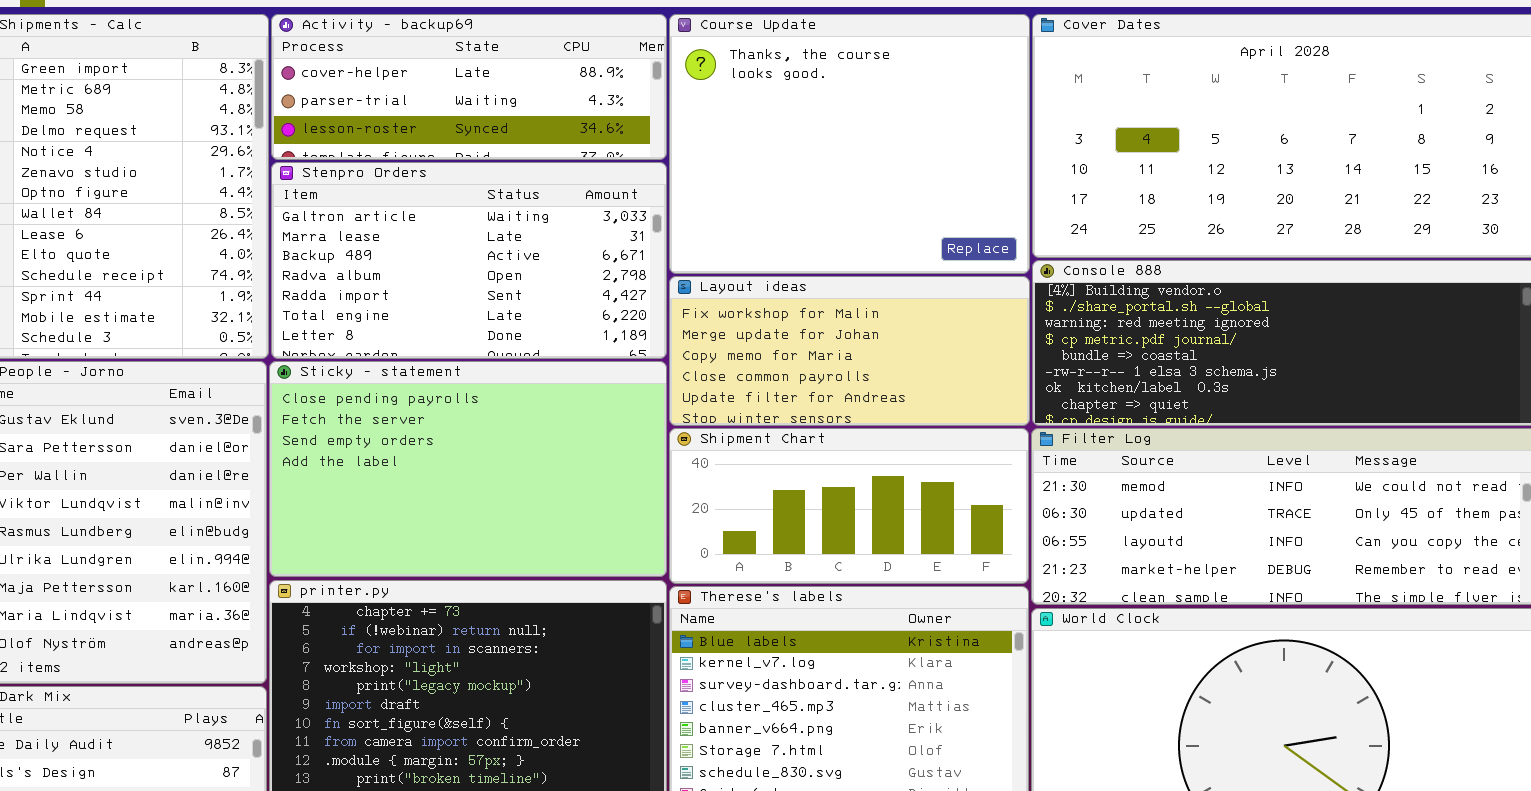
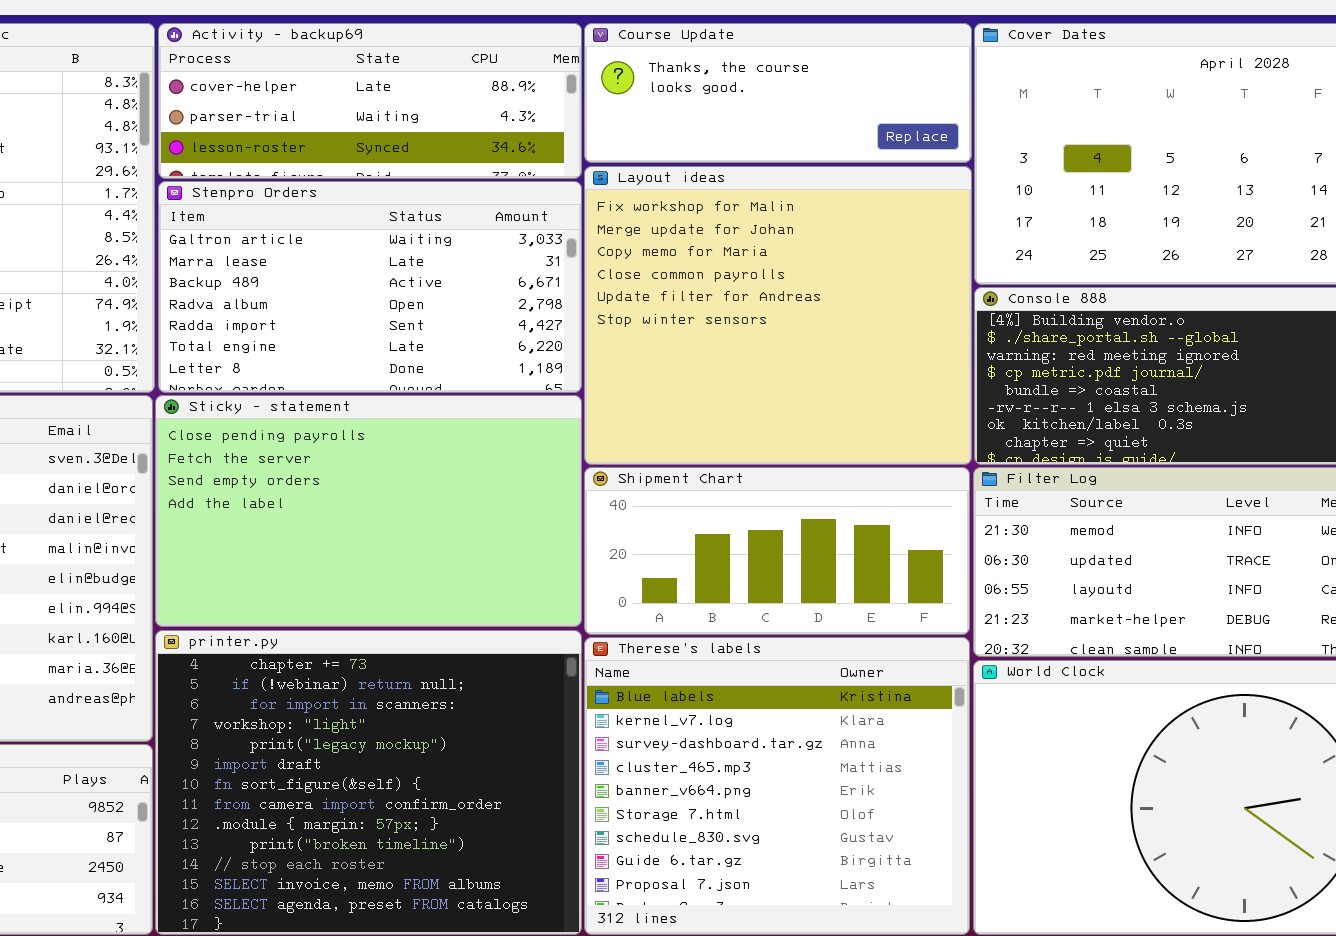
Course Update: [669,14,1030,274] -> [584,23,972,163], resized
Layout ideas: [669,276,1030,426] -> [584,166,972,465], resized

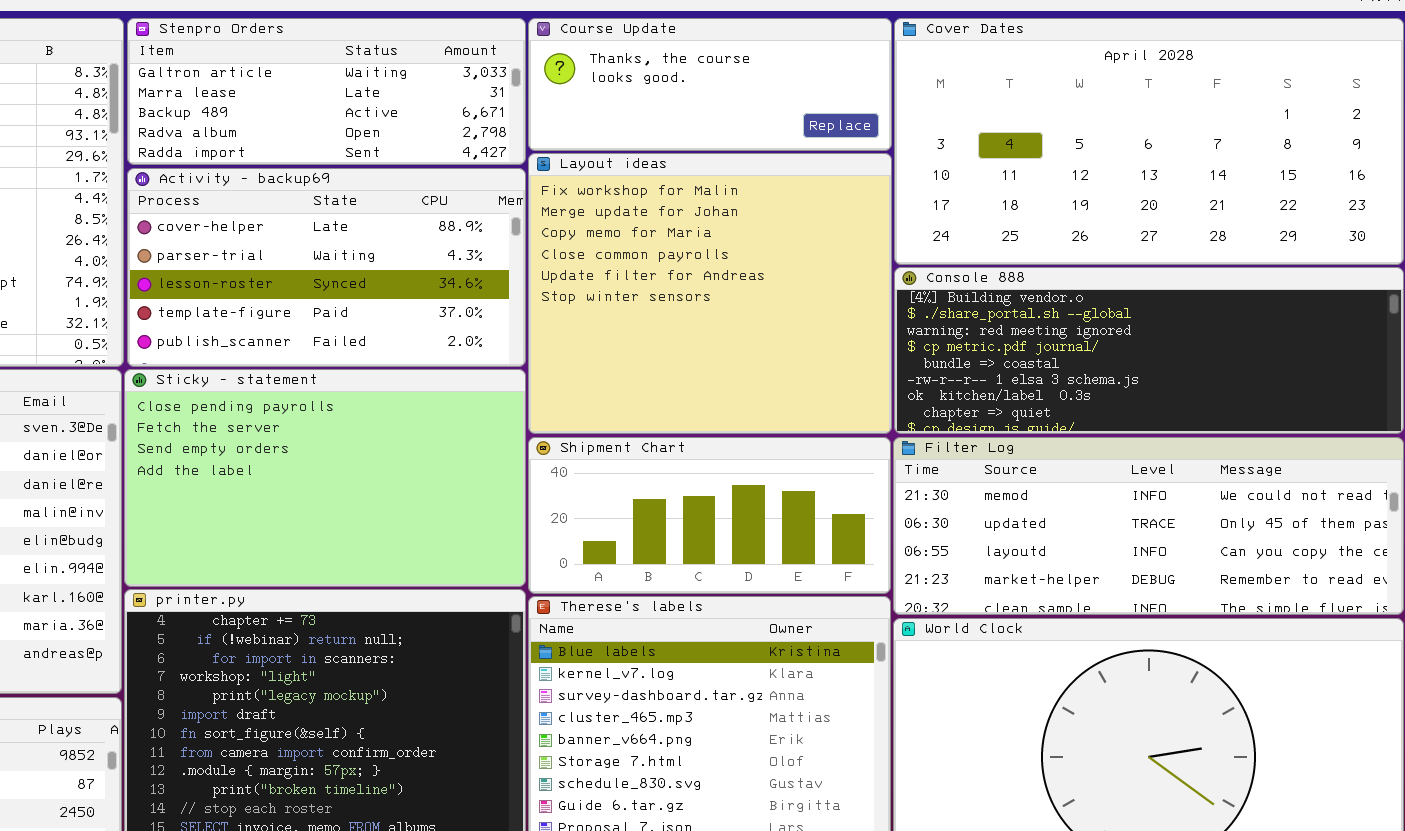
Activity - backup69: [158,23,582,179] -> [127,168,526,367], moved, resized
Stenpro Orders: [158,181,582,393] -> [127,18,526,165], moved, resized

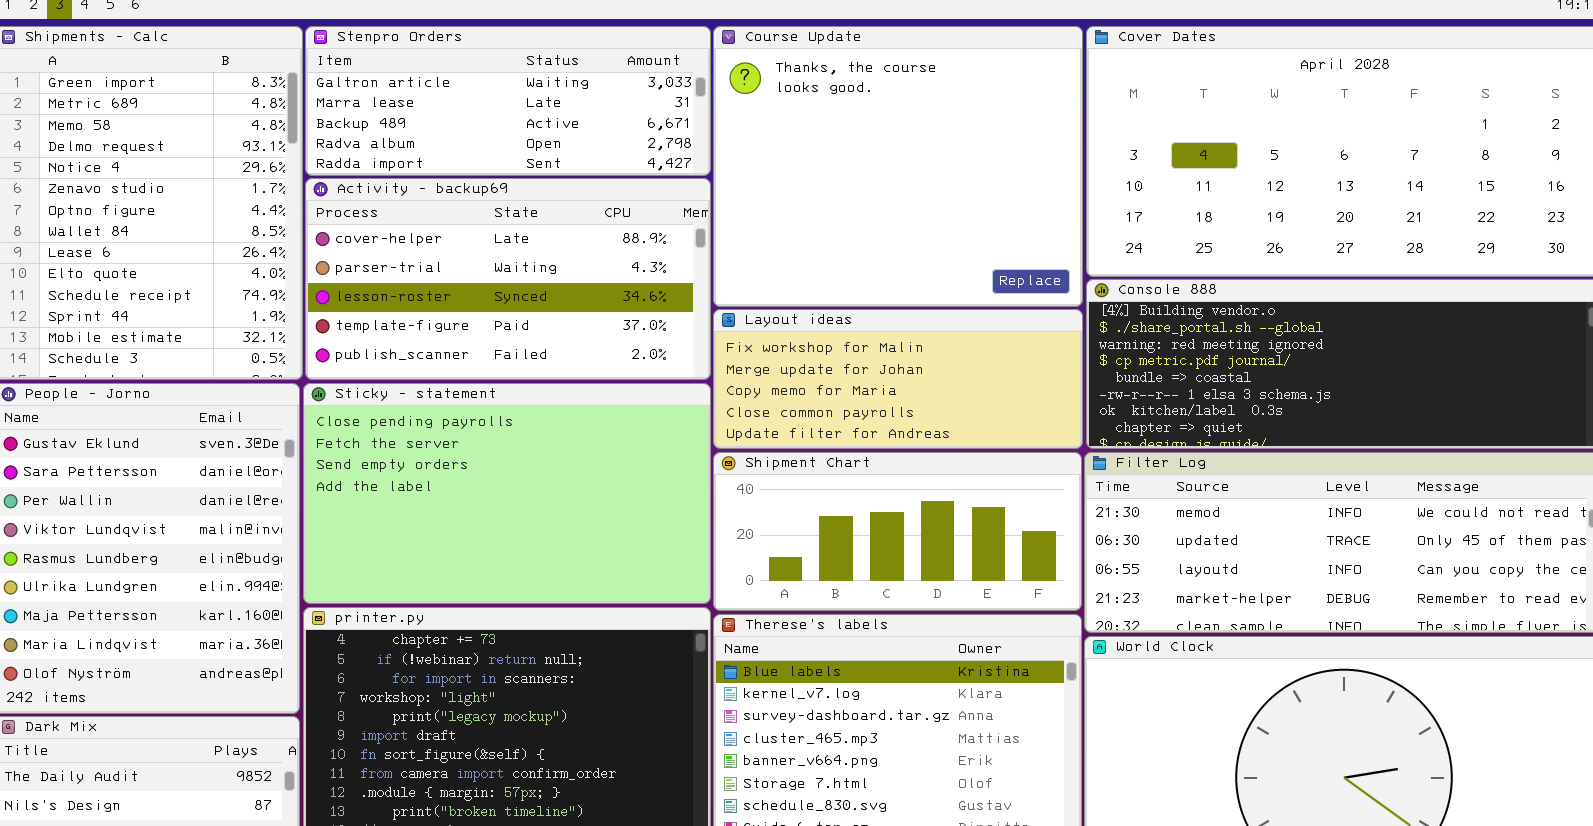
Course Update: [528,18,892,151] -> [713,26,1083,307], resized
Layout ideas: [528,153,892,434] -> [713,309,1083,449], resized

